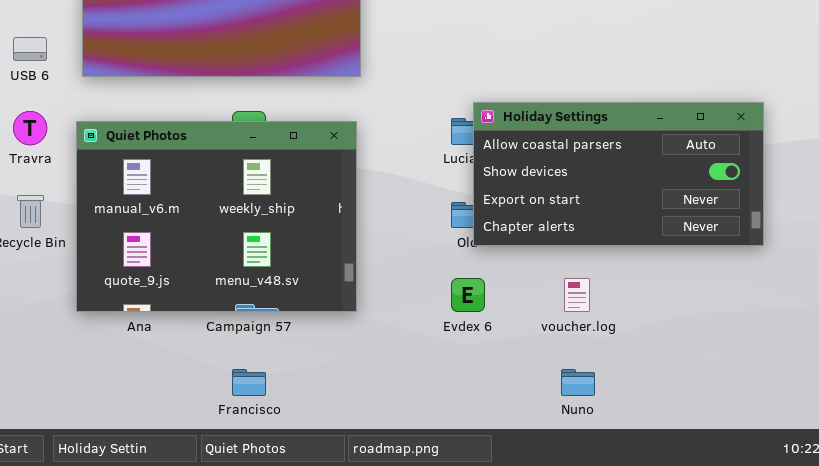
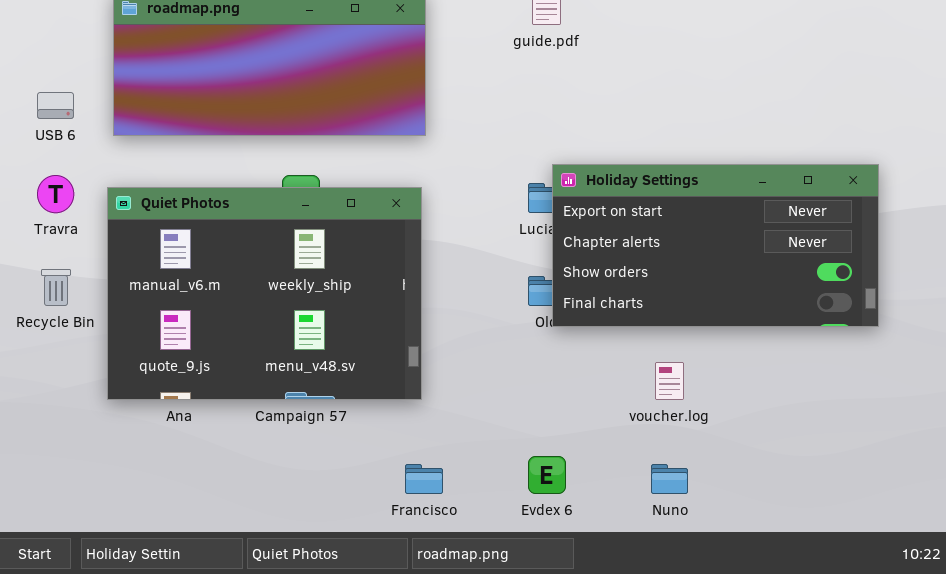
Holiday Settings: [473,102,764,246] -> [552,164,879,327], scrolled down 2 rows
Evdex 6: [451,278,485,312] -> [528,456,566,494], moved
Francisco: [232,369,266,396] -> [405,464,443,494], moved

